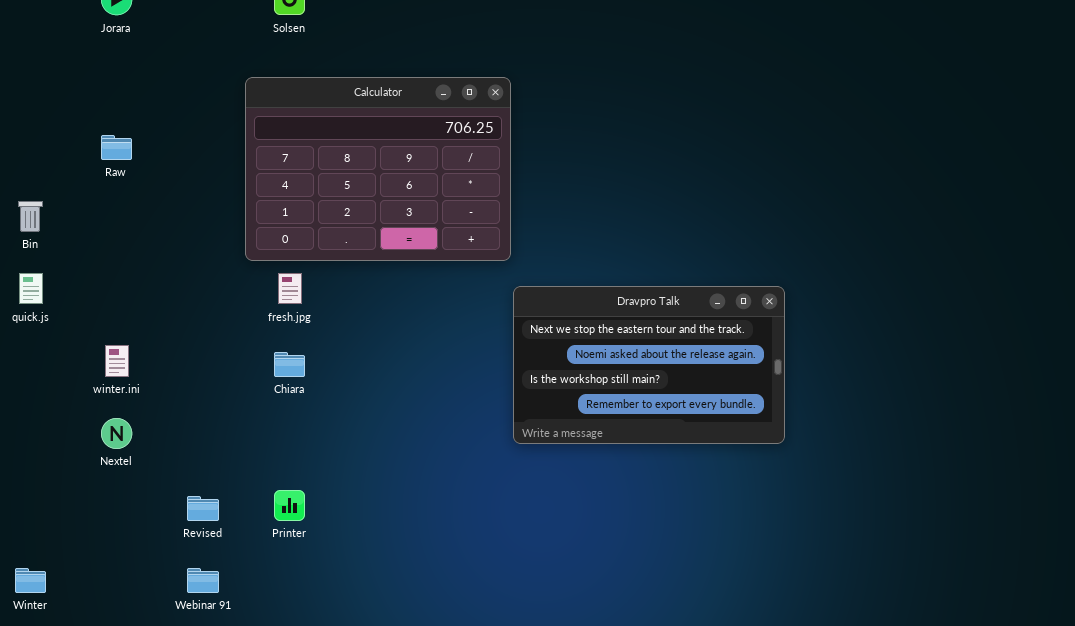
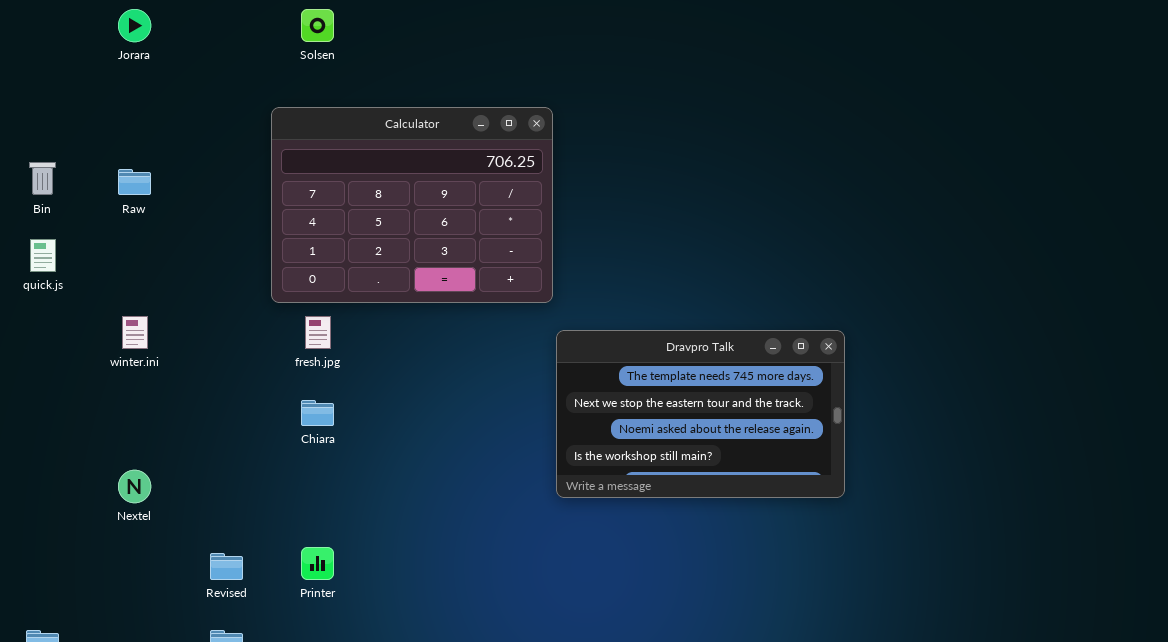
Bin: [18,201,43,232] -> [29,162,56,195], moved
quick.js: [19,273,43,304] -> [30,239,56,272], moved
Dravpro Talk: [513,286,785,444] -> [556,330,845,498], scrolled up 1 row
winter.ini: [105,345,129,377] -> [122,316,148,349], moved

